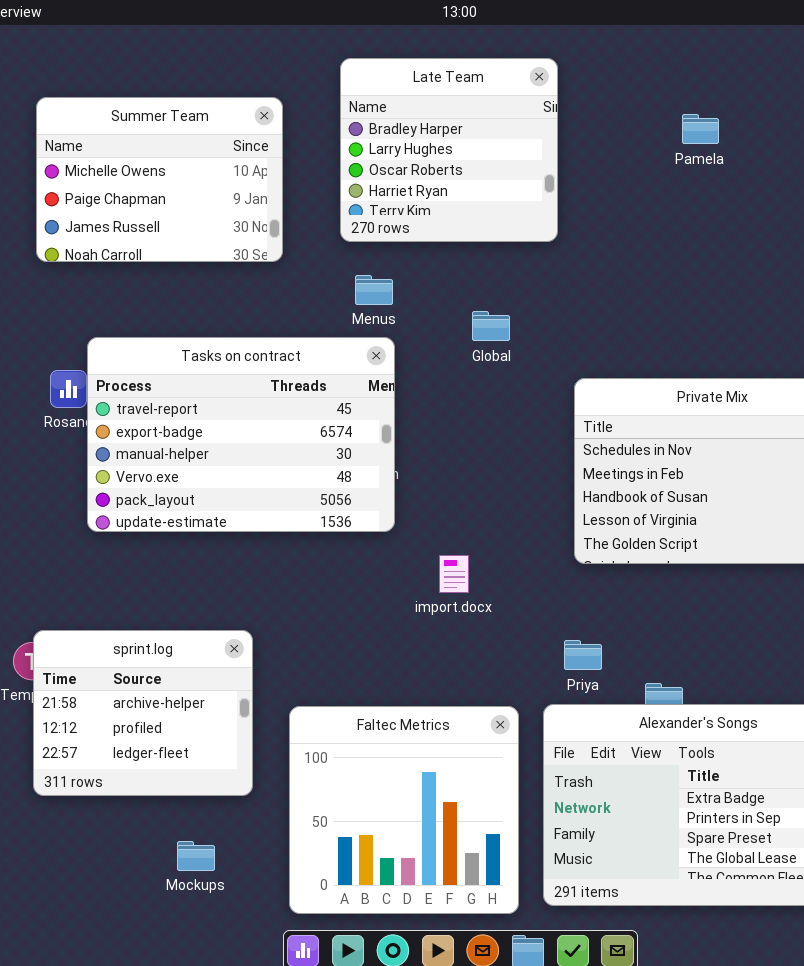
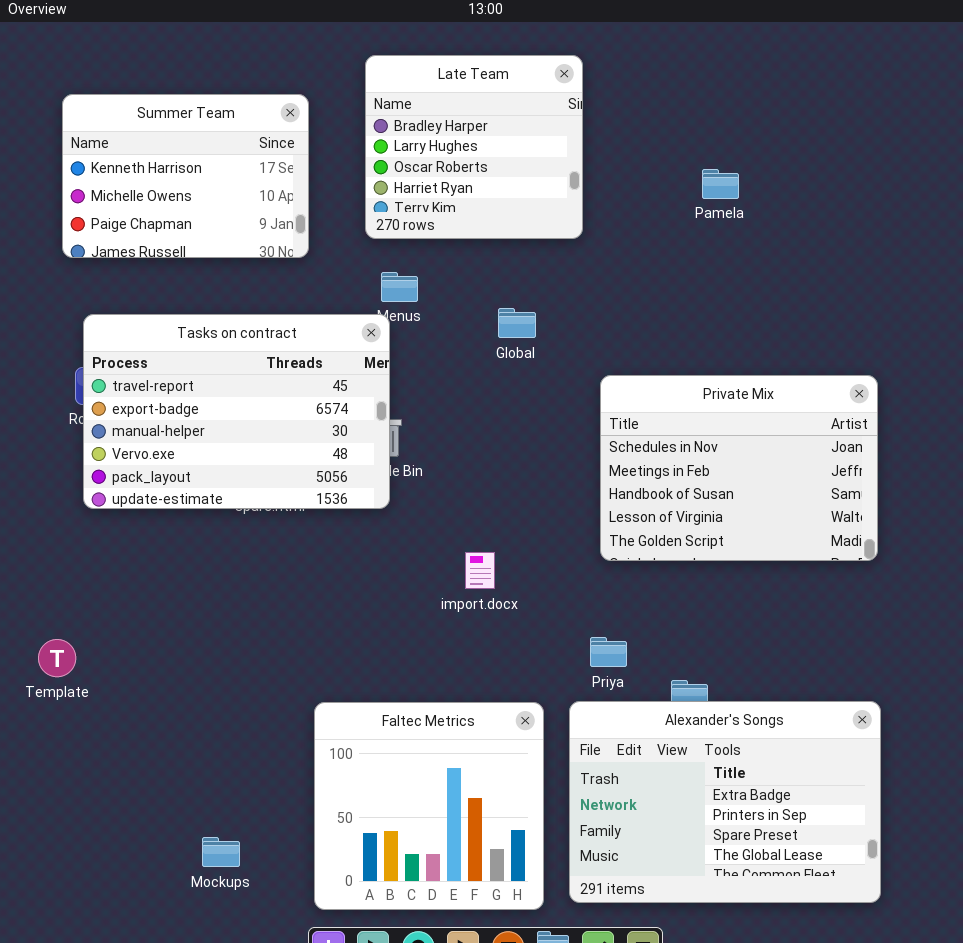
Summer Team: [36,97,283,262] -> [62,94,309,258], scrolled up 1 row
Pamela: [682,114,719,144] -> [702,169,739,199], moved
Tasks on contract: [87,337,395,532] -> [83,314,390,509], moved
sprint.log: [33,630,253,796] -> none, closed

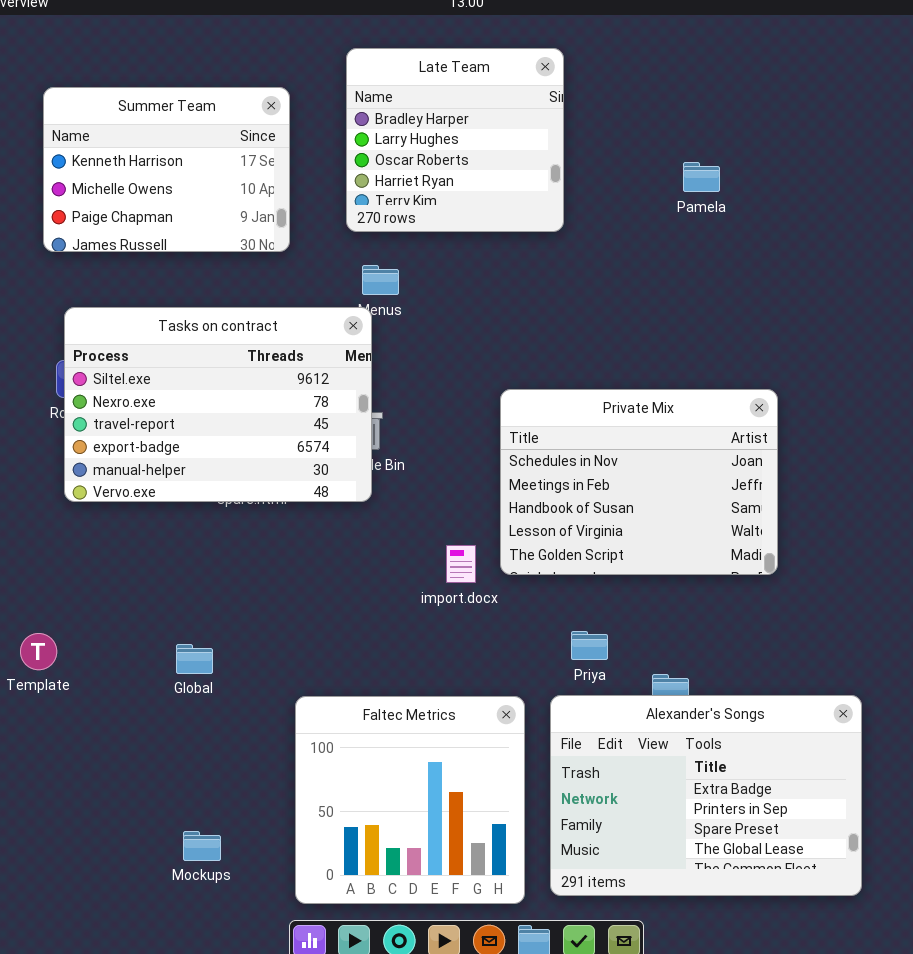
Global: [498,308,536,338] -> [176,644,213,674], moved
Tasks on contract: [83,314,390,509] -> [64,307,372,502], scrolled up 2 rows
Private Mix: [600,375,878,561] -> [500,389,778,575], moved

